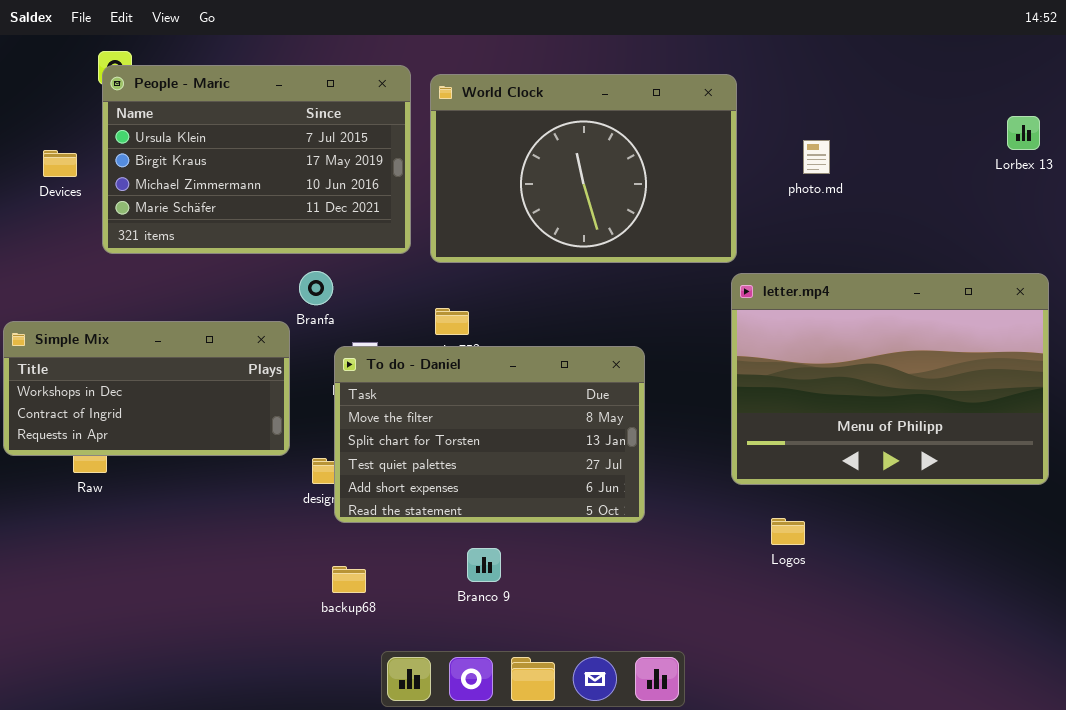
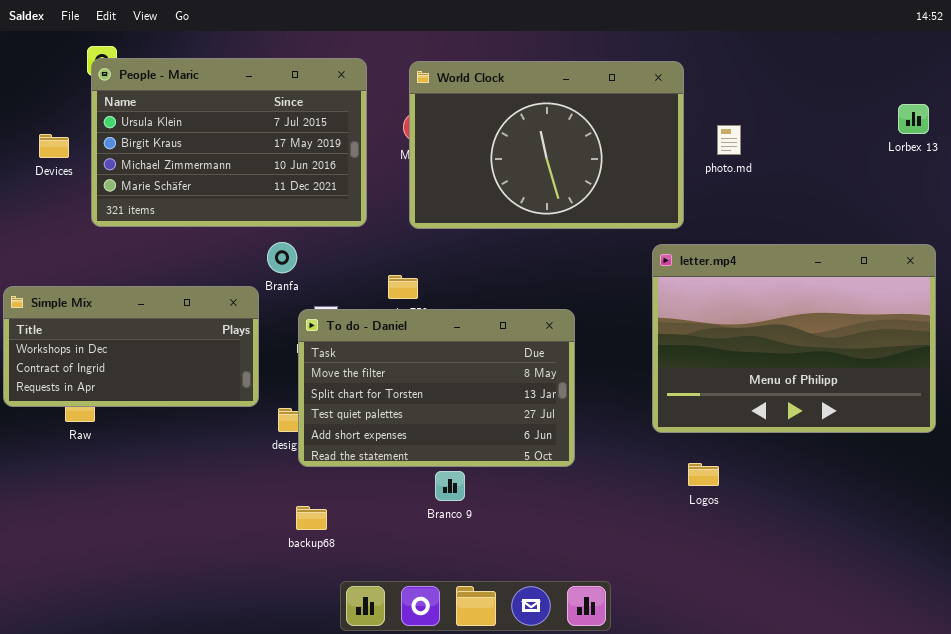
World Clock: [430,74,737,263] -> [409,61,684,229], moved
Branco 9: [467,548,501,582] -> [435,471,465,501], moved

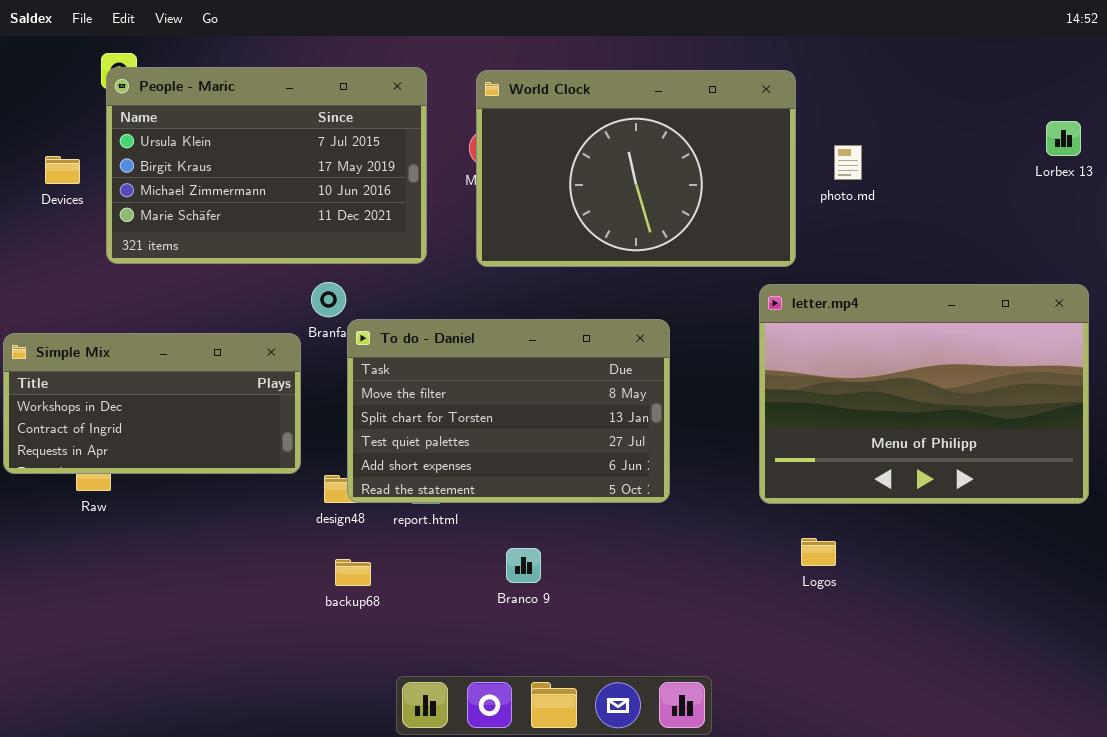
To do - Daniel: [298,309,575,467] -> [347,319,670,503], moved
backup68: [296,506,327,530] -> [335,559,371,586], moved

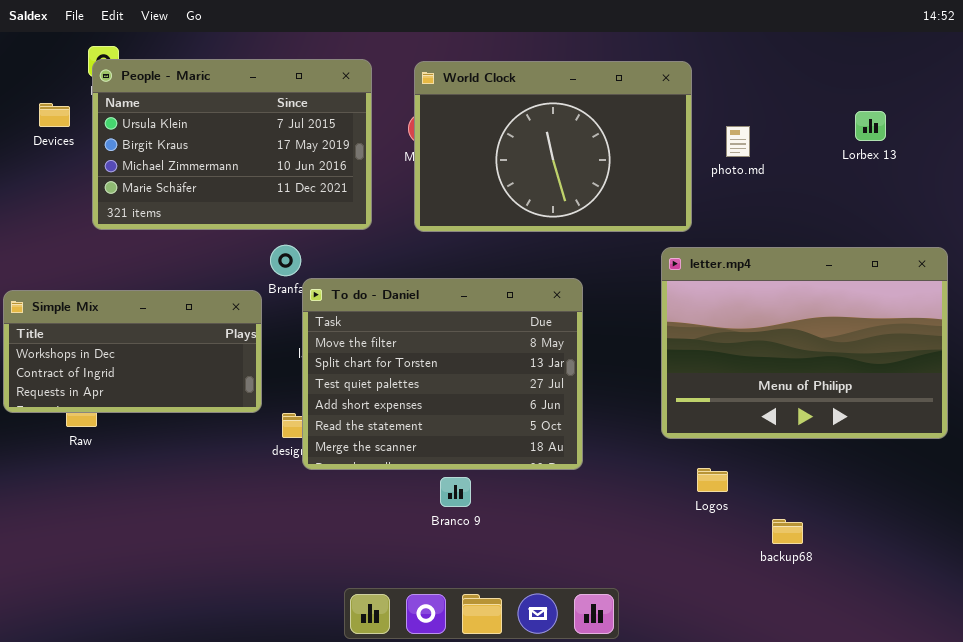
Lorbex 13: [1046,121,1081,156] -> [855,111,886,141], moved
Devices: [45,156,80,184] -> [39,103,70,127], moved
To do - Daniel: [347,319,670,503] -> [302,278,583,470], resized
backup68: [335,559,371,586] -> [772,519,803,544], moved

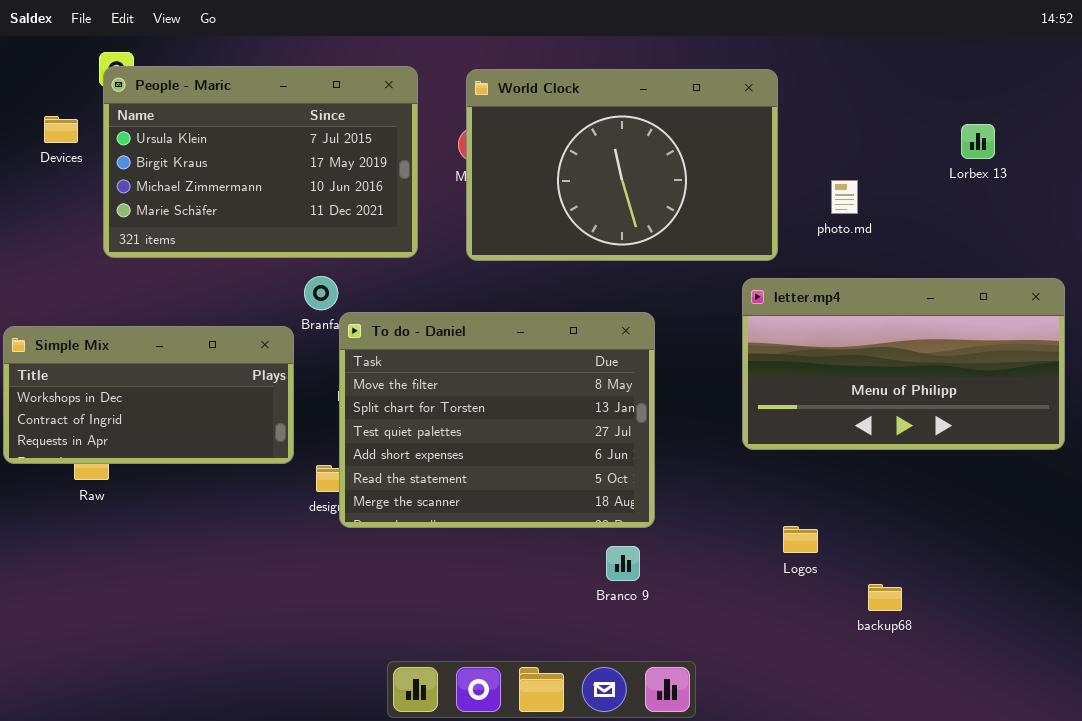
photo.md: [726,126,750,157] -> [831,180,858,214], moved
letter.mp4: [661,247,948,439] -> [742,278,1065,450], resized
Branco 9: [440,477,471,507] -> [606,546,640,581], moved

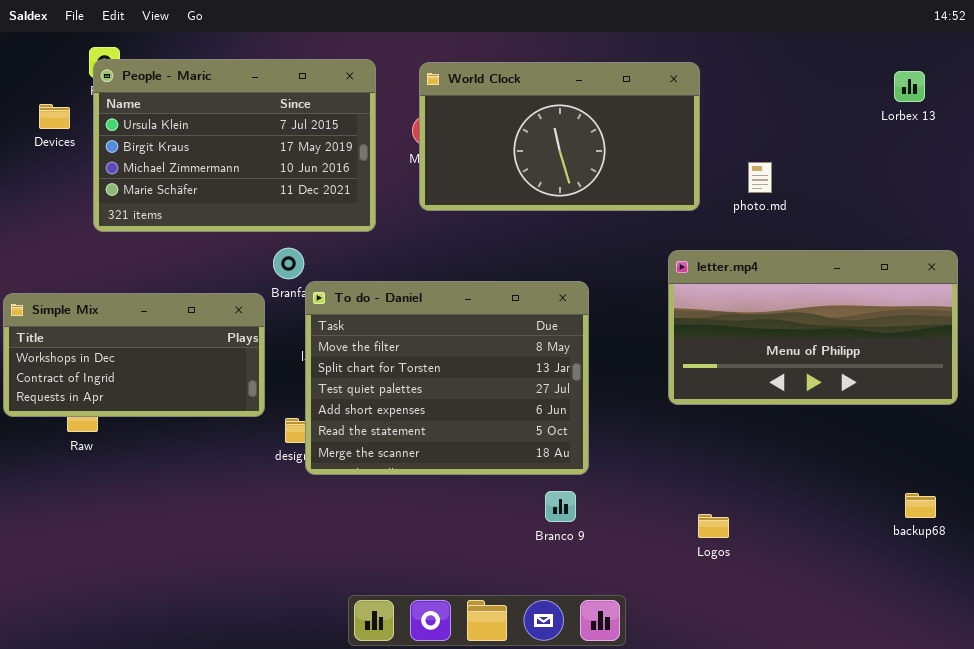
World Clock: [466,69,778,261] -> [419,62,700,211], resized
Lorbex 13: [961,124,995,159] -> [894,71,925,102], moved
Logos: [783,526,818,553] -> [698,514,729,538], moved
backup68: [868,584,902,611] -> [905,493,936,518], moved

